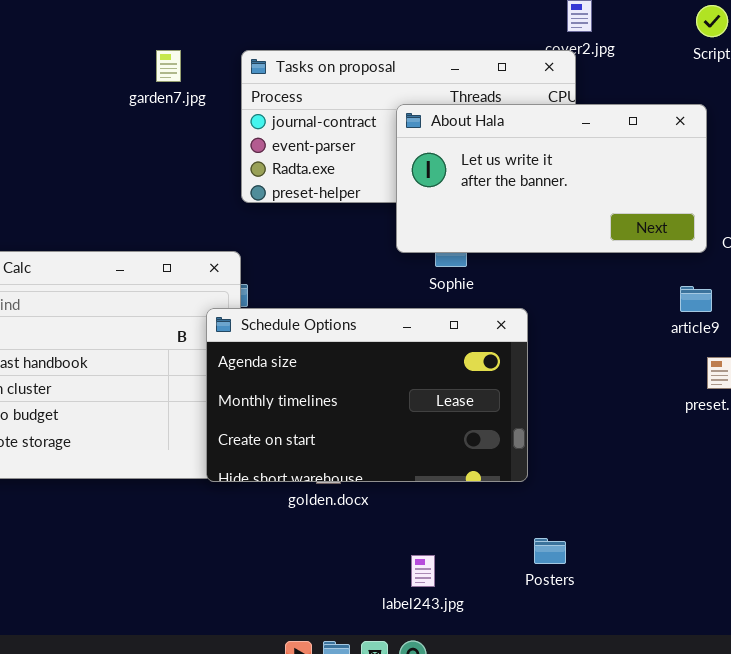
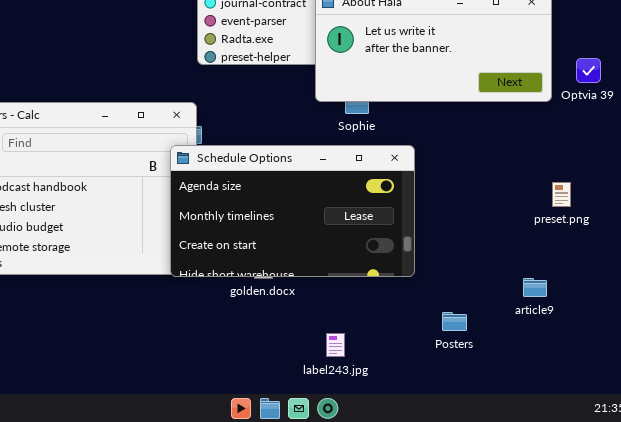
article9: [680,286,712,312] -> [523,278,547,297], moved
Posters: [534,538,566,564] -> [442,312,467,331], moved

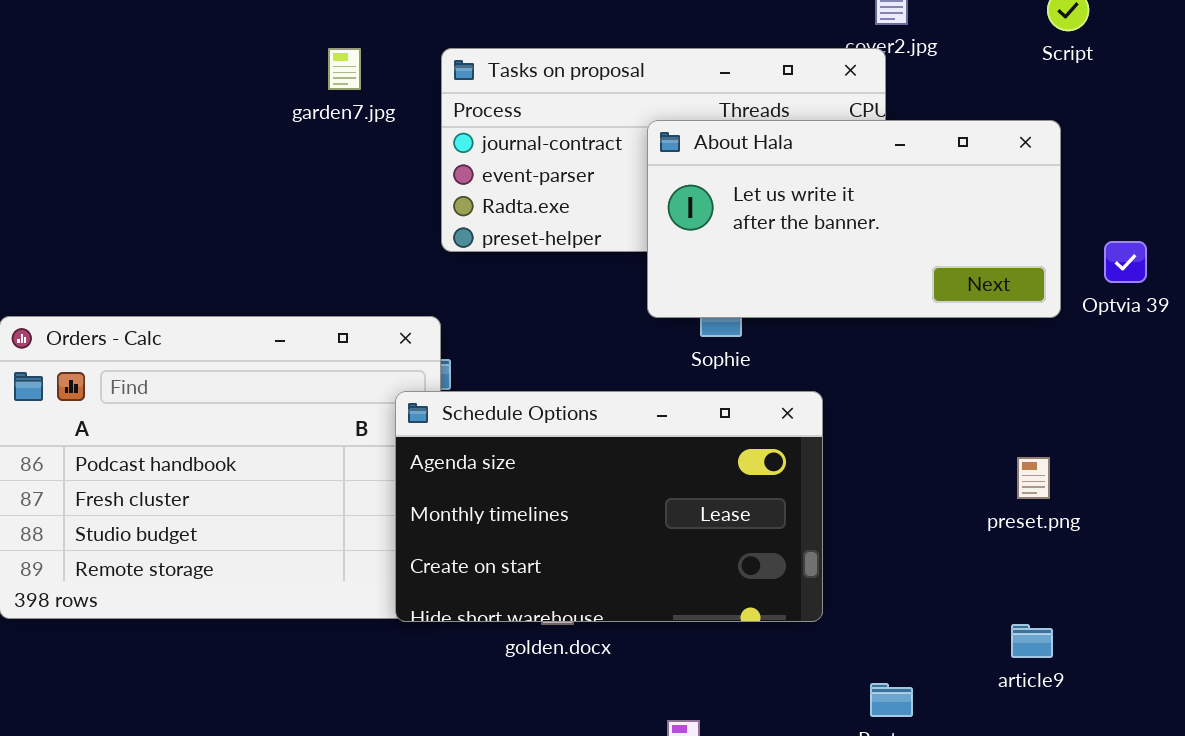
preset.png: [552,182,571,207] -> [1017,457,1050,499], moved

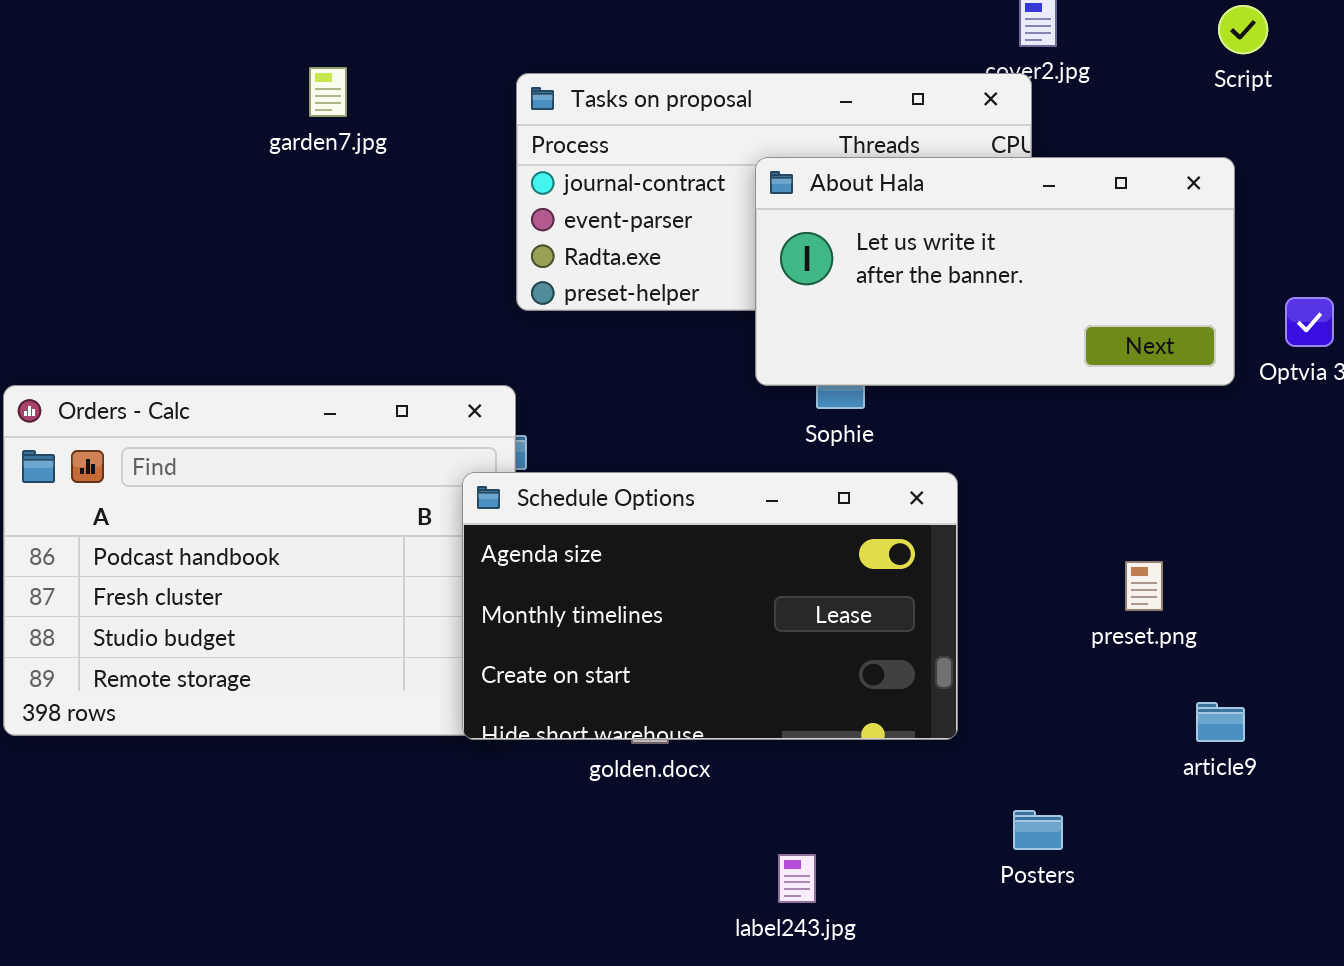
garden7.jpg: [328,48,361,90] -> [309,67,347,117], moved
preset.png: [1017,457,1050,499] -> [1125,561,1163,611], moved
article9: [1011,624,1053,658] -> [1196,702,1245,742], moved

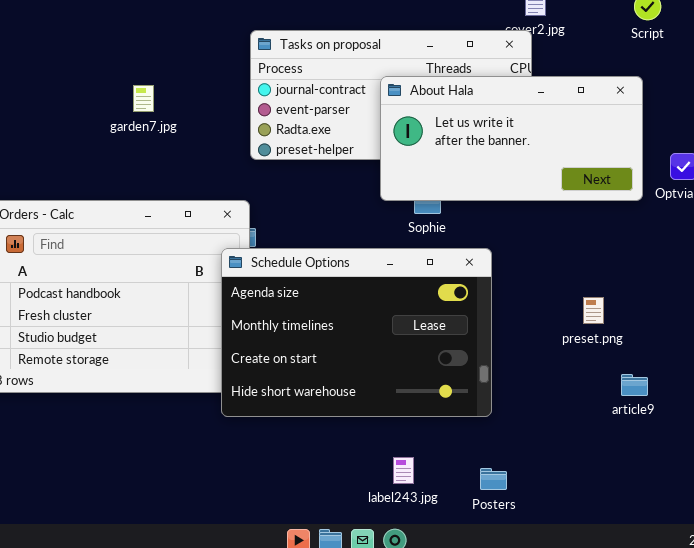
garden7.jpg: [309,67,347,117] -> [133,85,154,112], moved
Schedule Options: [462,472,958,740] -> [221,248,492,417], resized
Posters: [1013,810,1063,850] -> [480,468,507,490], moved

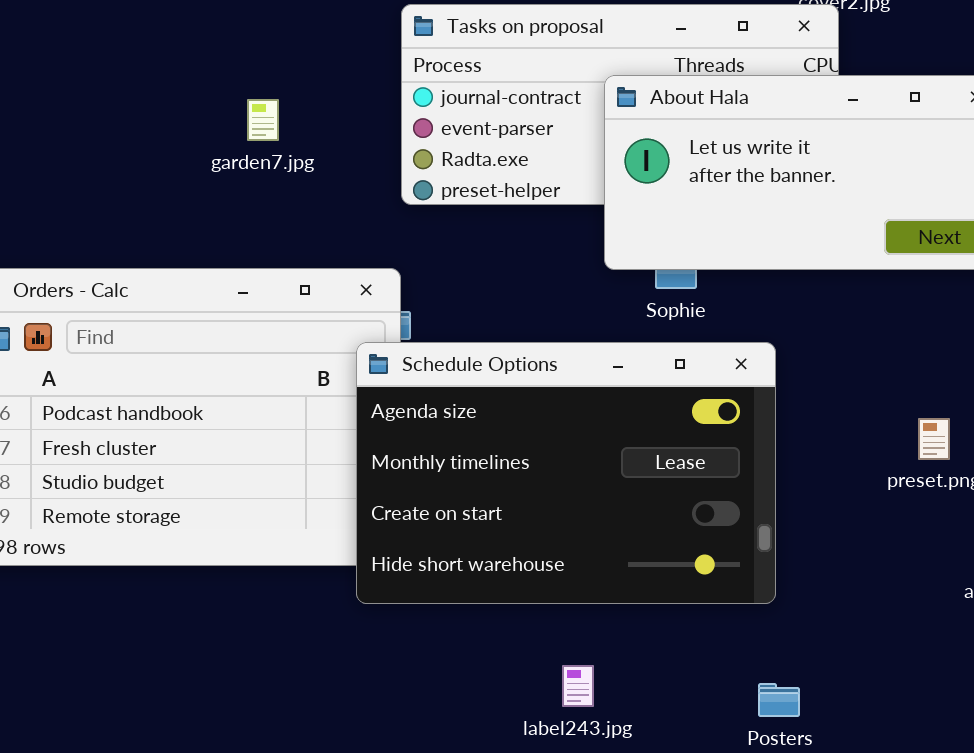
garden7.jpg: [133,85,154,112] -> [247,99,279,141], moved
label243.jpg: [393,457,414,484] -> [562,665,594,707], moved

